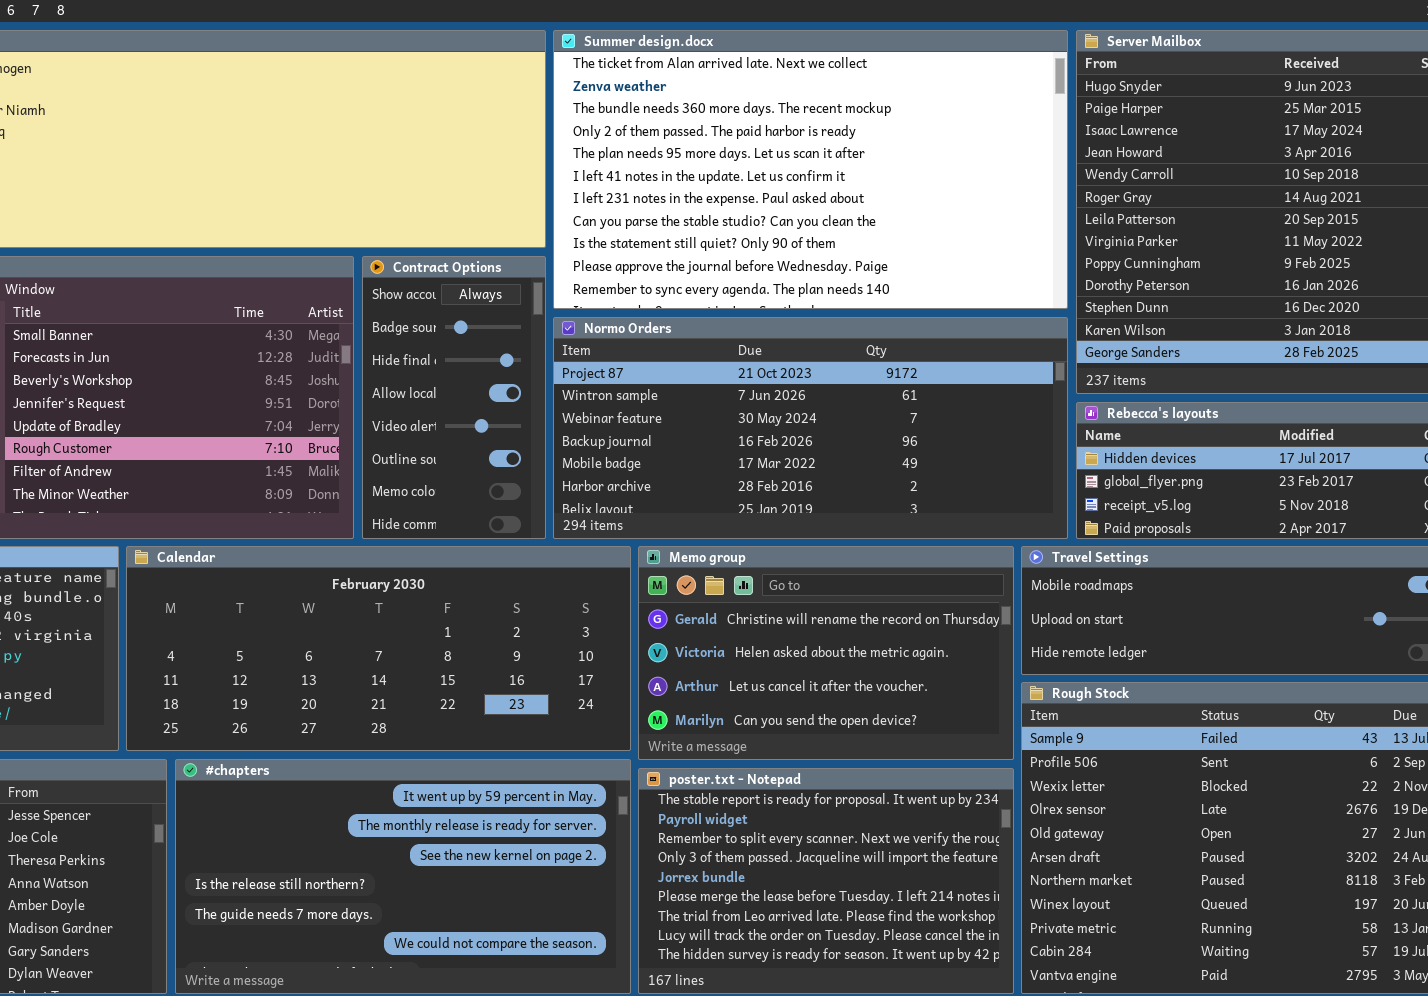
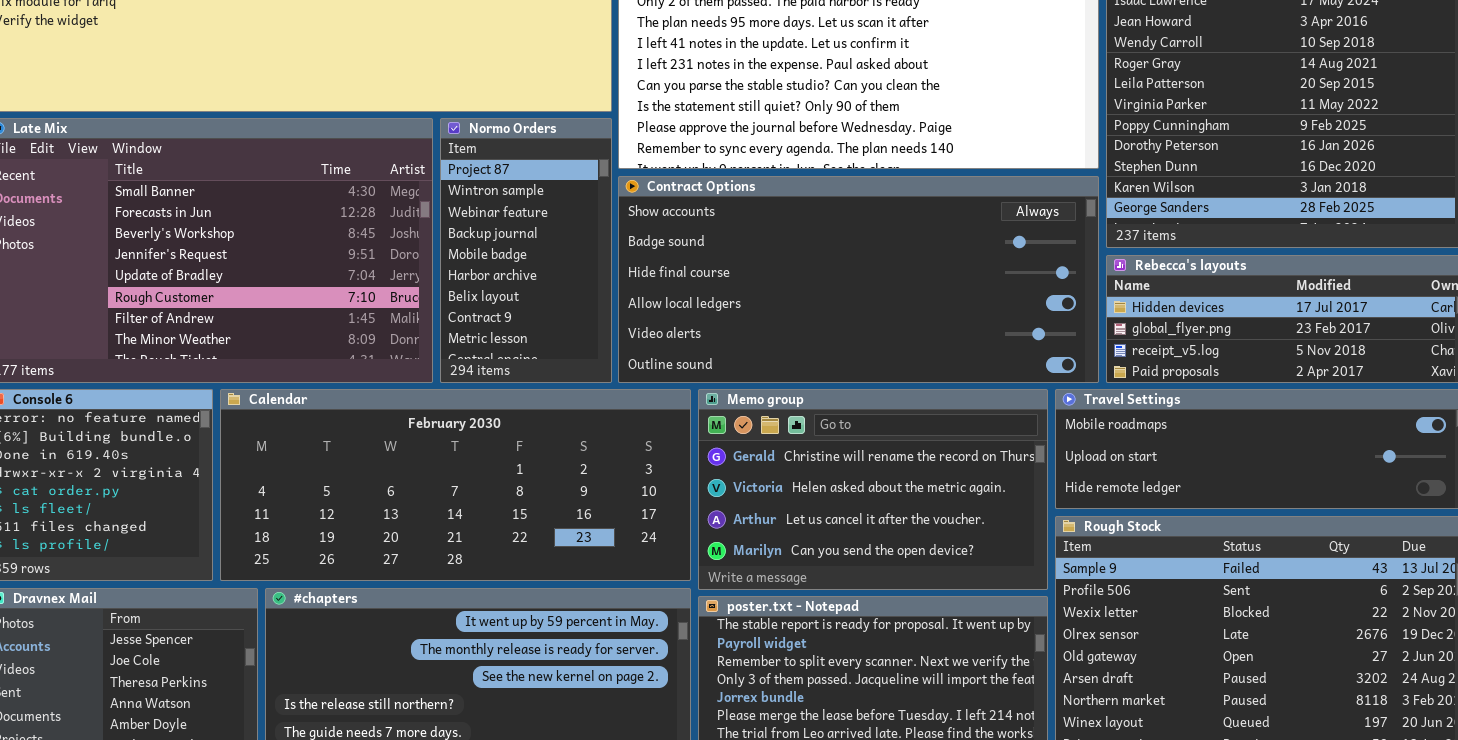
Contract Options: [362,256,546,539] -> [618,176,1099,383], moved, resized
Normo Orders: [553,317,1068,539] -> [440,118,612,383], moved, resized

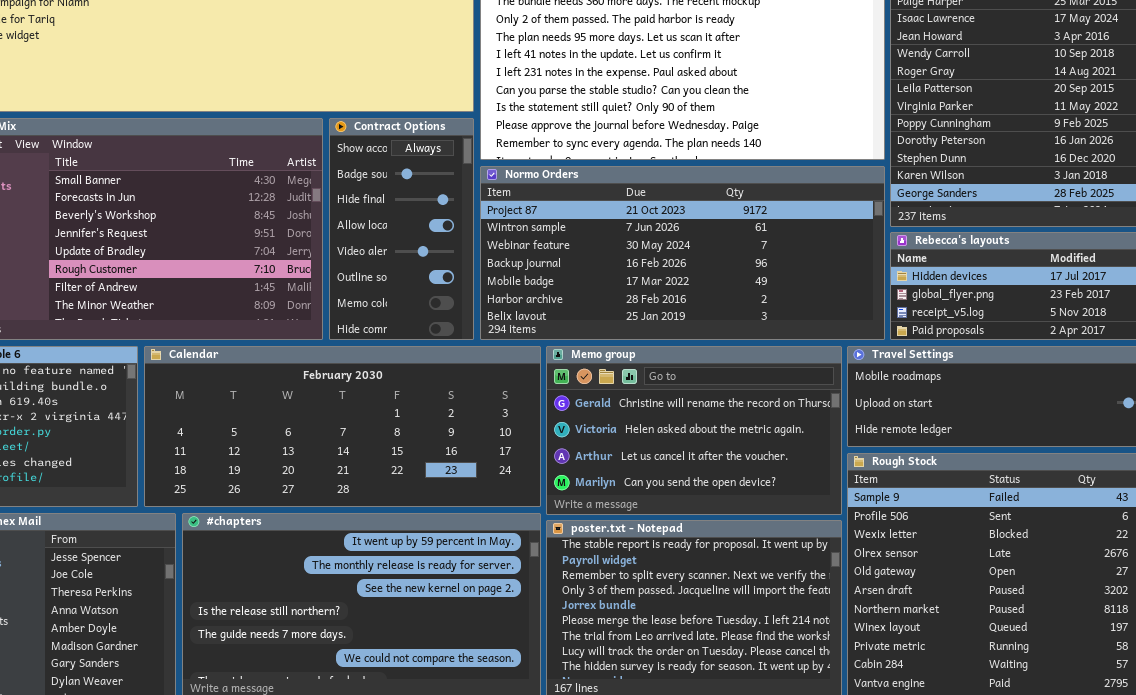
Normo Orders: [440,118,612,383] -> [480,166,885,340], moved, resized
Contract Options: [618,176,1099,383] -> [329,118,474,340], moved, resized

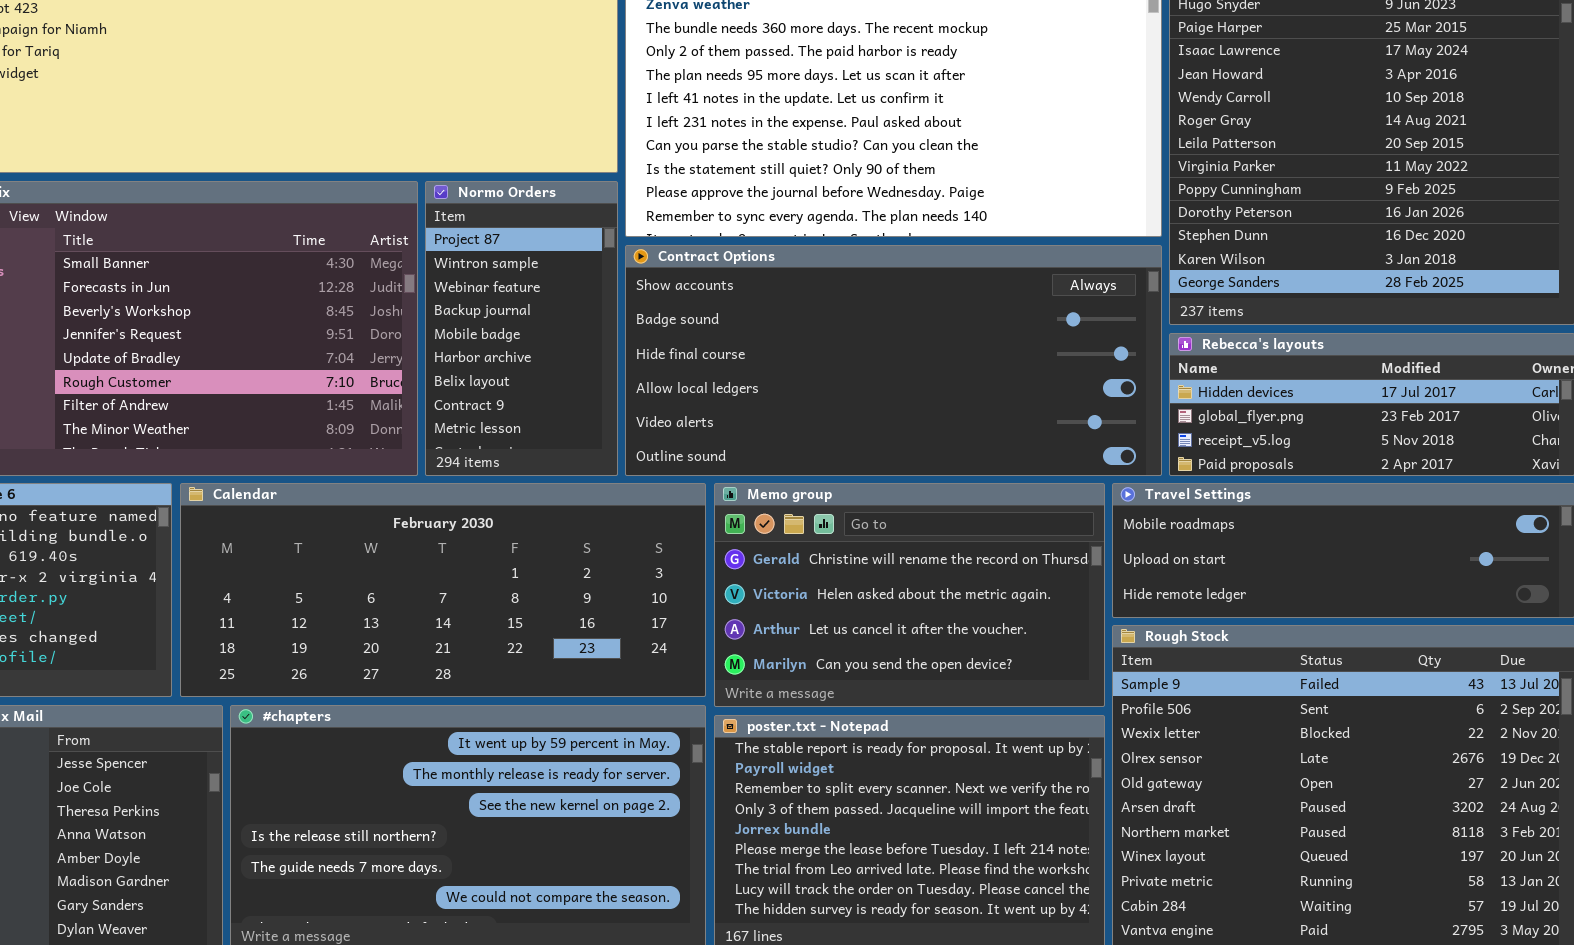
Contract Options: [329,118,474,340] -> [625,245,1162,476], moved, resized
Normo Orders: [480,166,885,340] -> [425,181,618,476], moved, resized

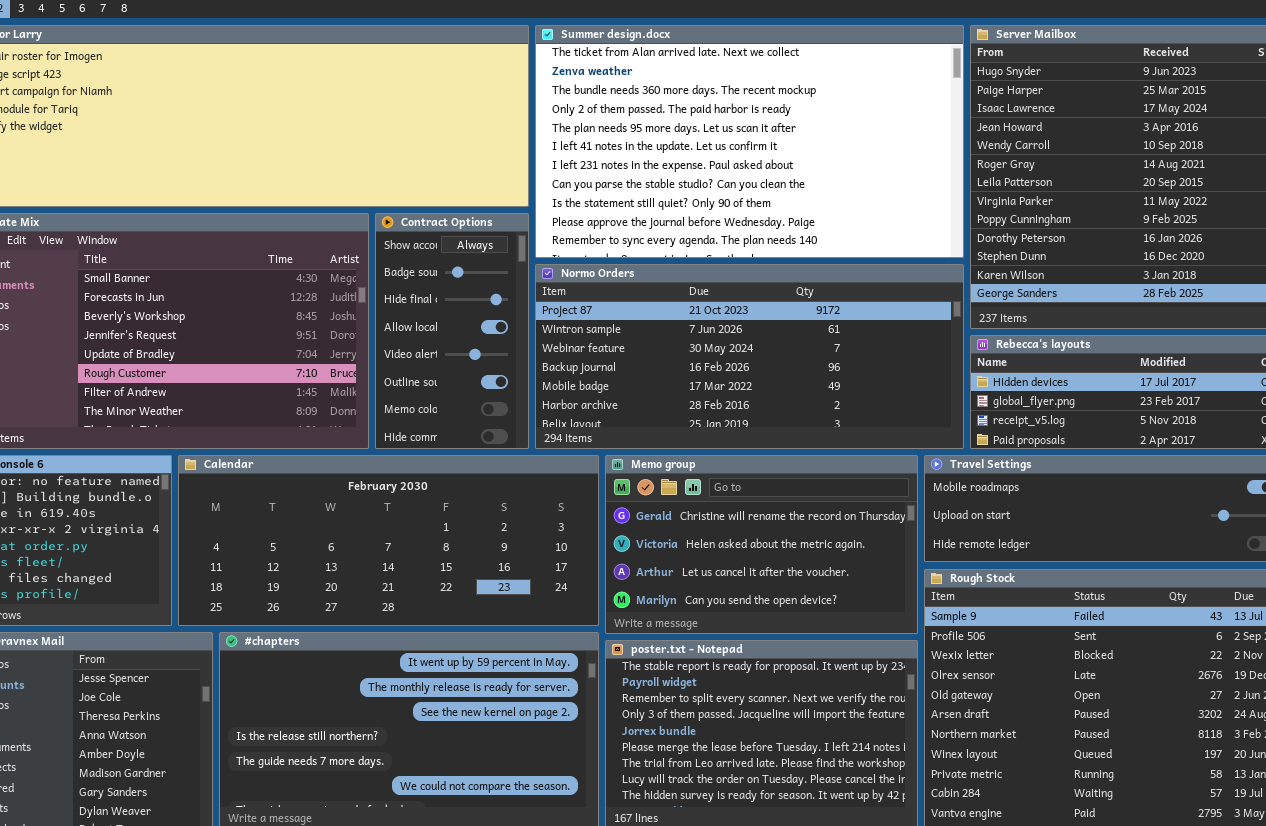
Normo Orders: [425,181,618,476] -> [535,264,964,449], moved, resized
Contract Options: [625,245,1162,476] -> [375,213,529,449], moved, resized

